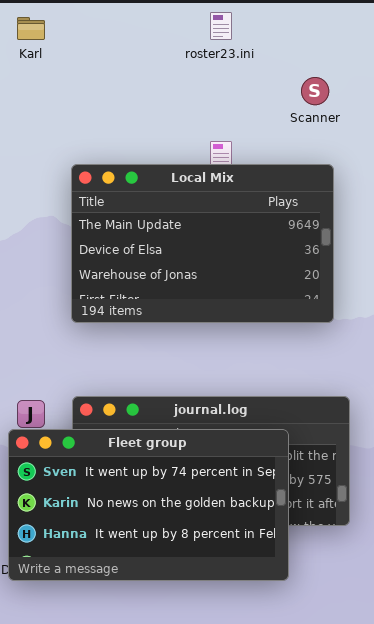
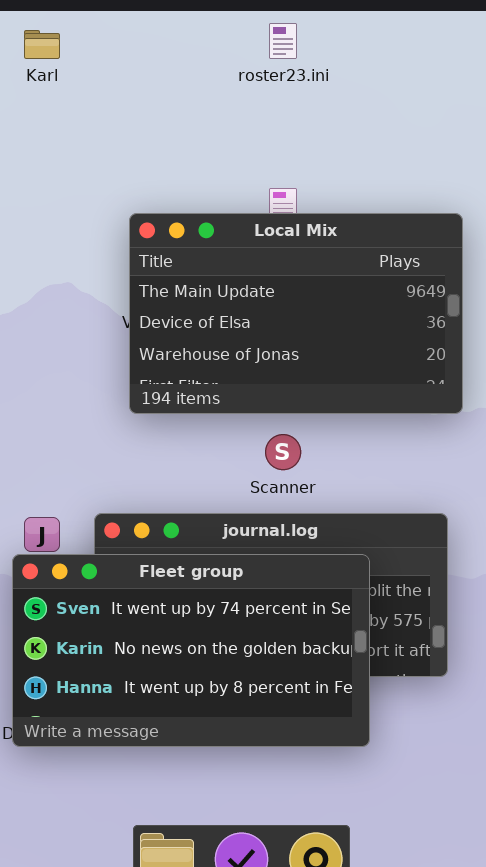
Scanner: [301,77,329,105] -> [265,434,301,470], moved
Local Mix: [71,164,334,323] -> [129,213,463,414], moved

